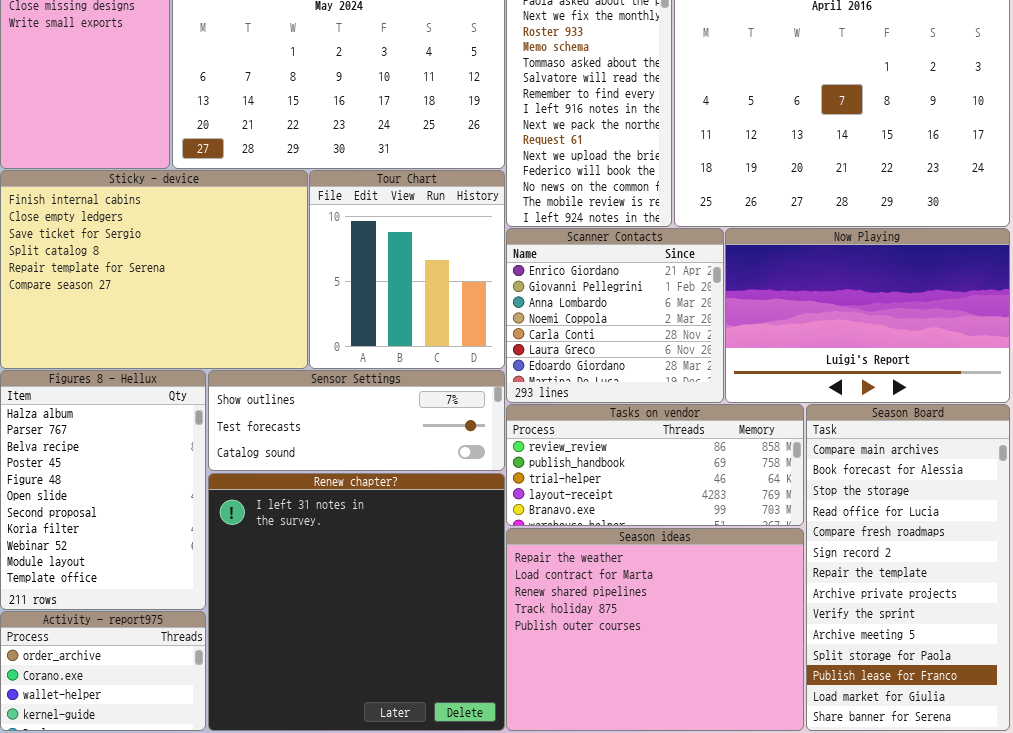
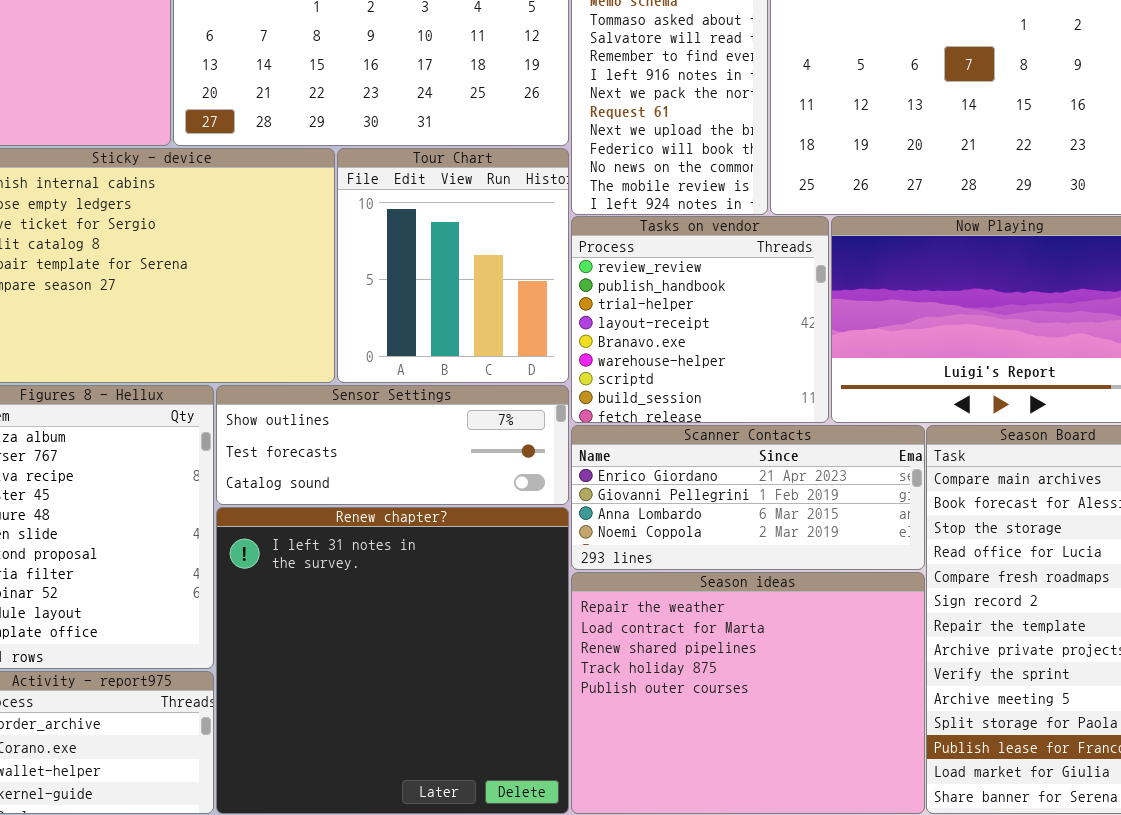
Scanner Contacts: [506,228,724,403] -> [571,425,925,570], moved, resized
Tasks on vendor: [506,404,804,526] -> [571,216,829,423], moved, resized

